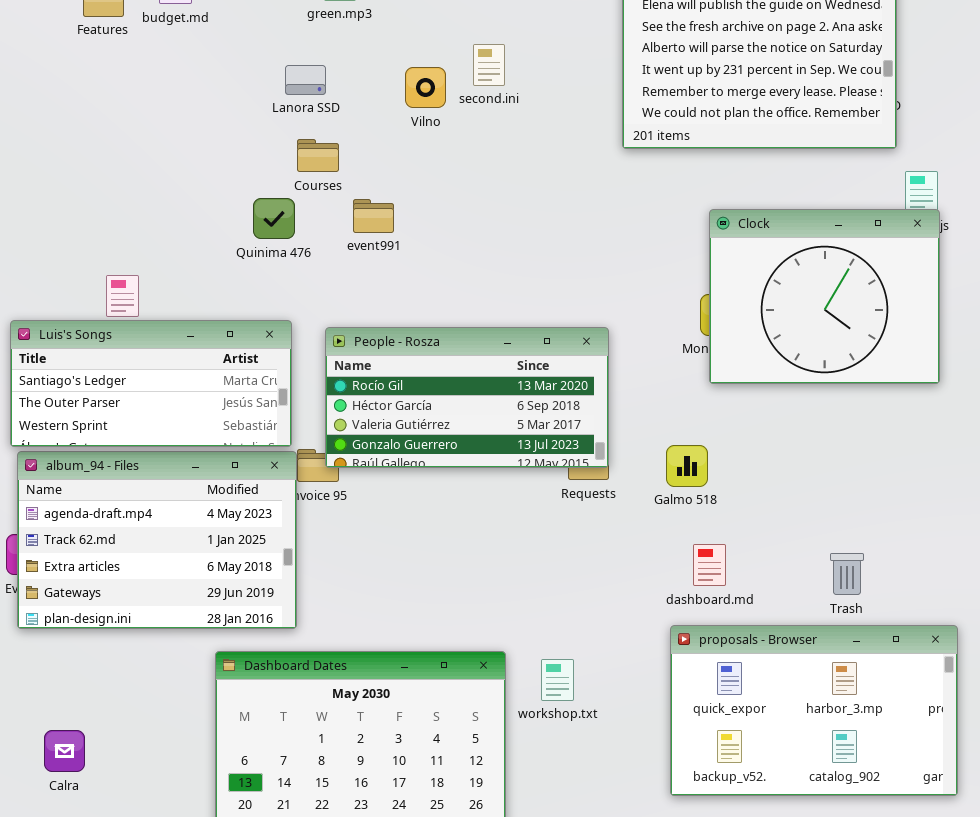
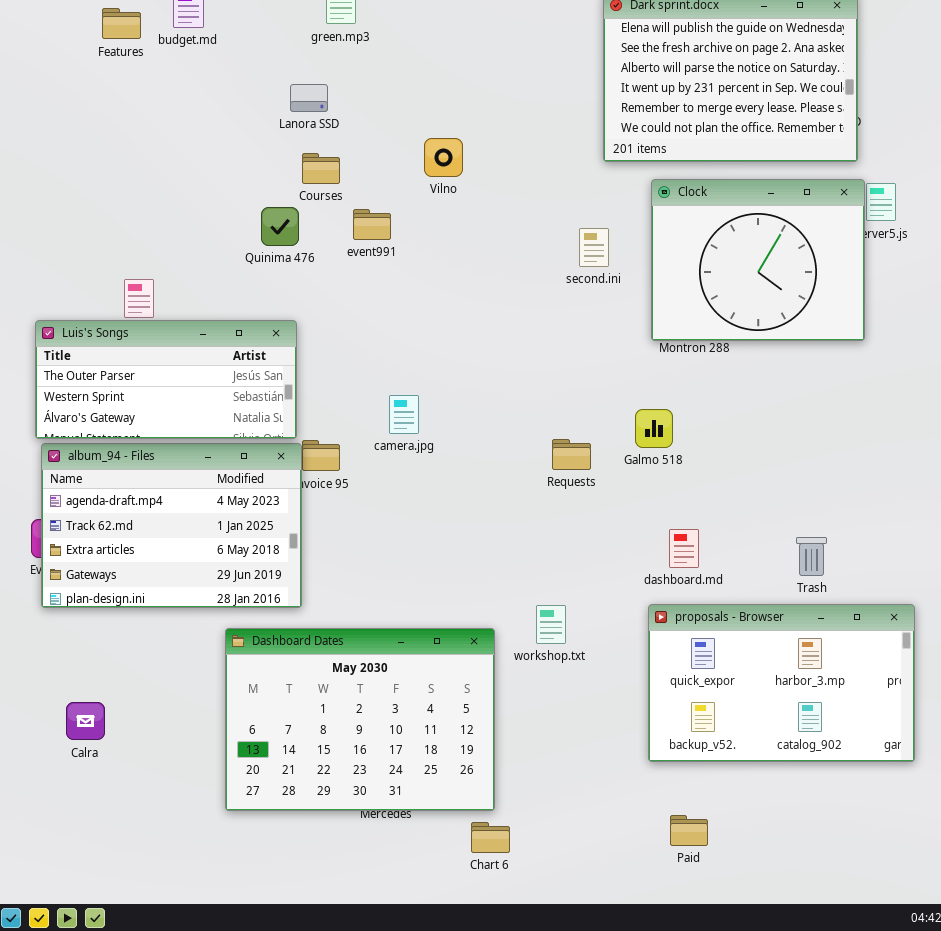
second.ini: [473,44,505,86] -> [579,228,609,267], moved
Vilno: [405,67,446,108] -> [424,138,463,177], moved
Clock: [709,209,940,384] -> [651,179,865,341], moved
Luis's Songs: [10,320,292,447] -> [35,320,297,439], scrolled down 1 row
People - Rosza: [325,327,609,468] -> none, closed
Galmo 518: [666,445,708,487] -> [635,409,673,448], moved
workshop.txt: [541,659,574,701] -> [536,605,566,644], moved

